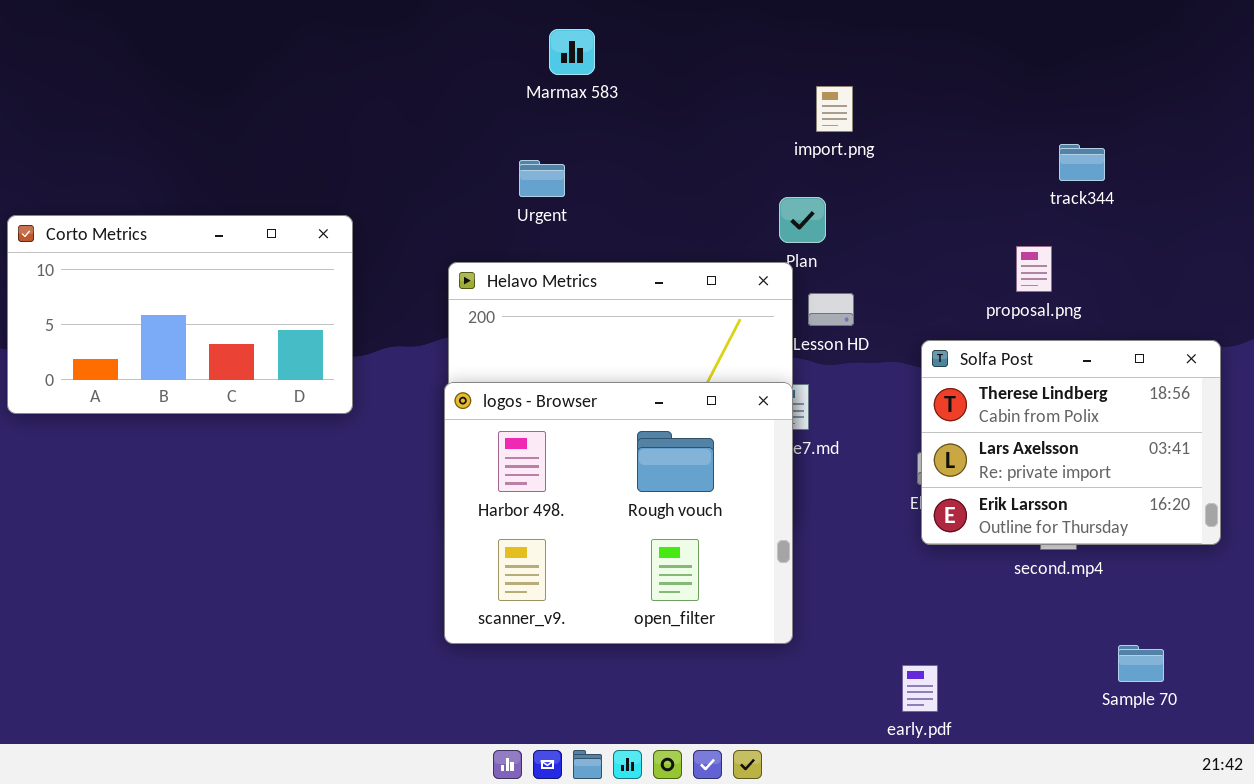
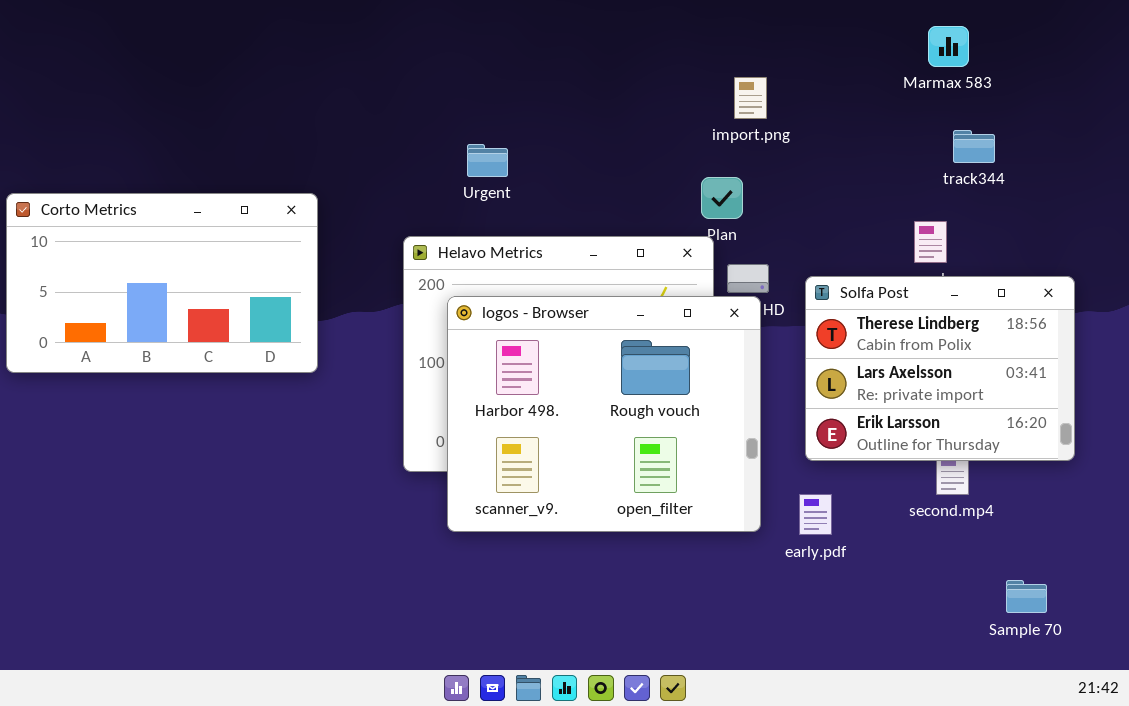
Marmax 583: [549,29,595,75] -> [928,26,969,67], moved
Solfa Post: [921,340,1221,545] -> [805,276,1075,461], moved
logos - Browser: [444,382,793,644] -> [447,296,761,532], moved
early.pdf: [902,665,938,712] -> [799,494,832,535], moved

